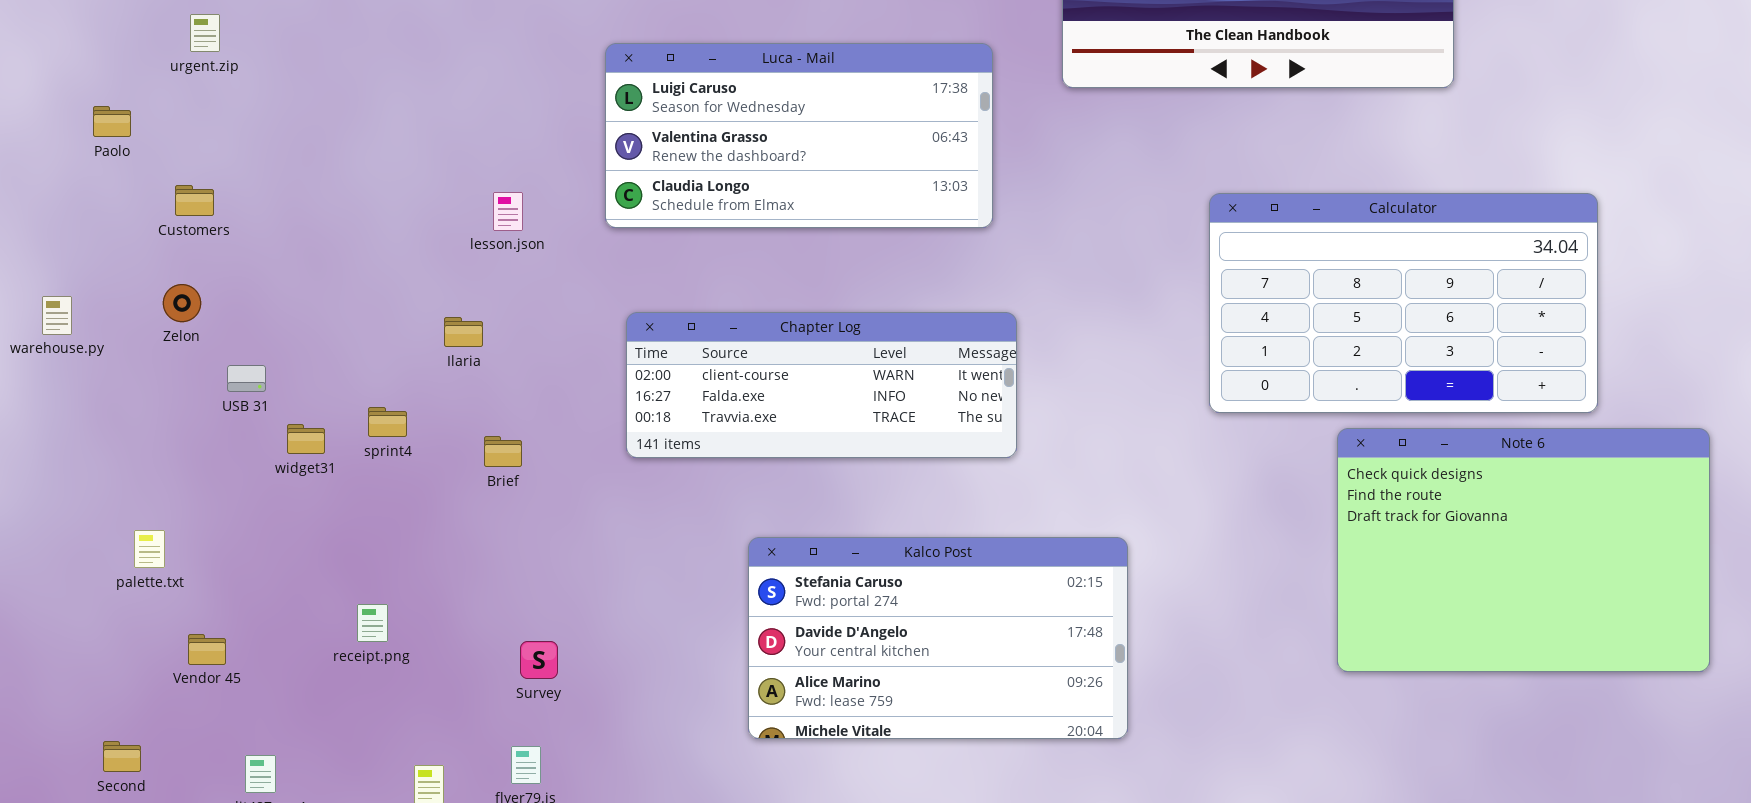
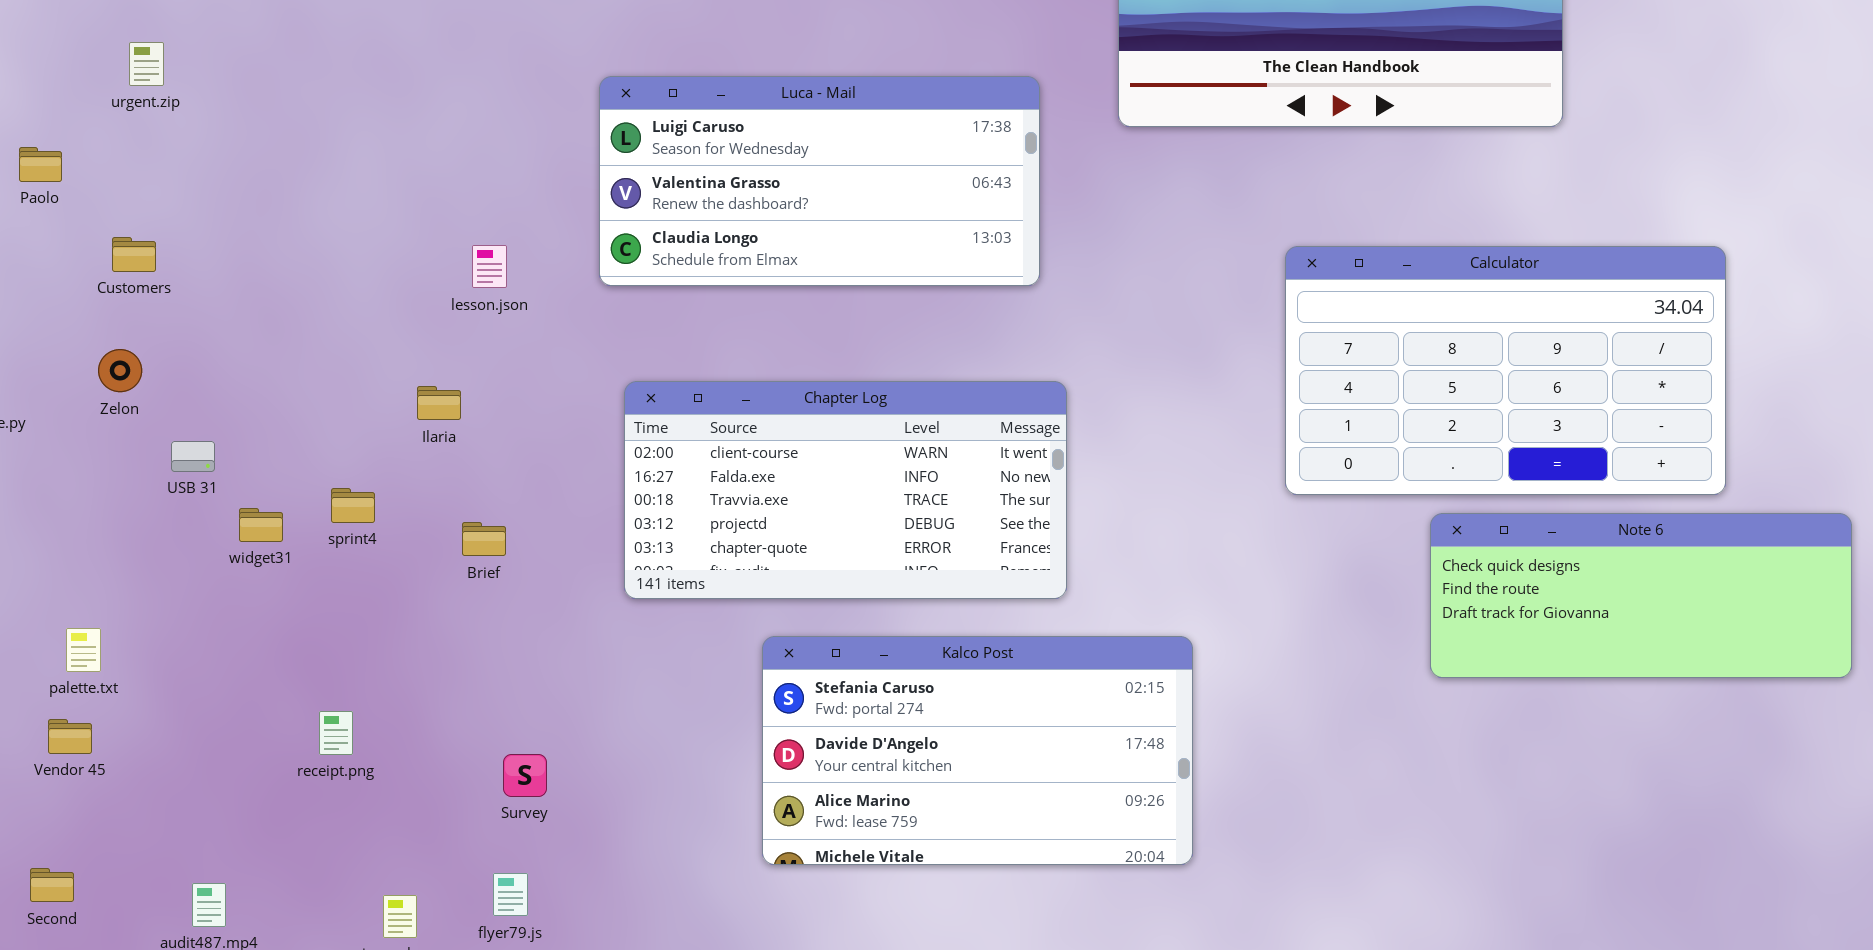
Chapter Log: [626,312,1017,458] -> [624,381,1067,599], resized
Note 6: [1337,428,1710,672] -> [1430,513,1852,678], resized
Vendor 45: [188,634,226,665] -> [48,719,92,754], moved

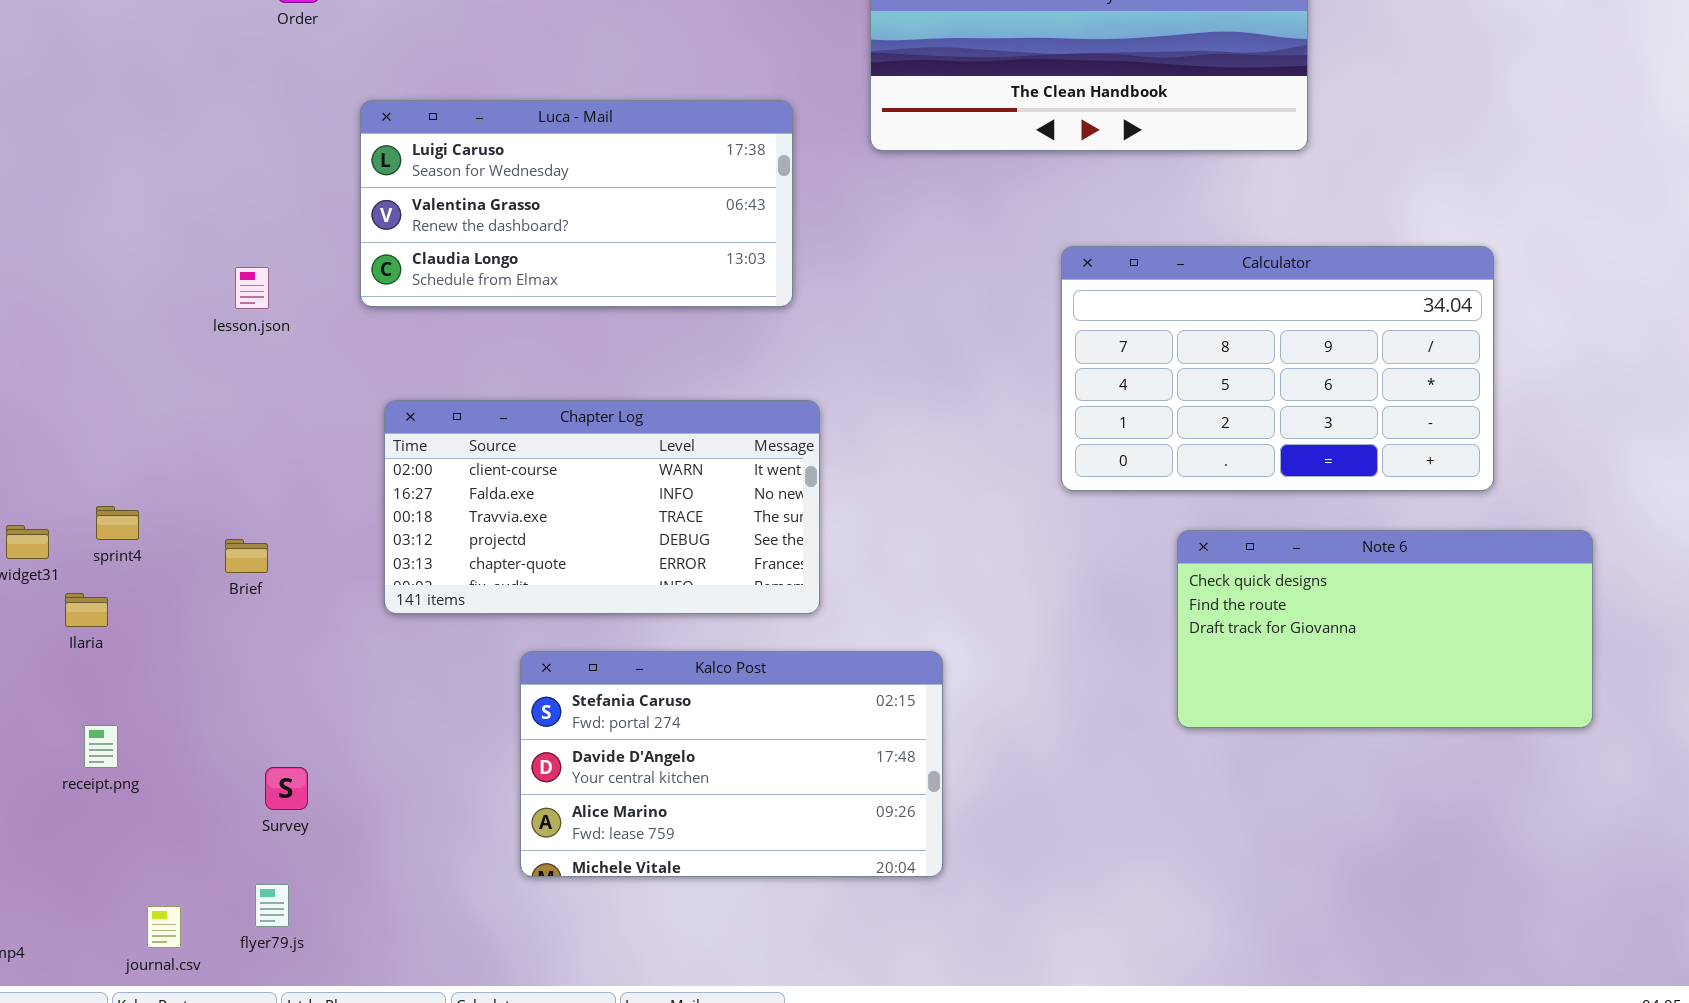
Calculator: [1285,246,1726,495] -> [1061,246,1494,491], moved
Ilaria: [417,386,461,420] -> [65,593,108,627], moved
Note 6: [1430,513,1852,678] -> [1177,530,1593,728], resized

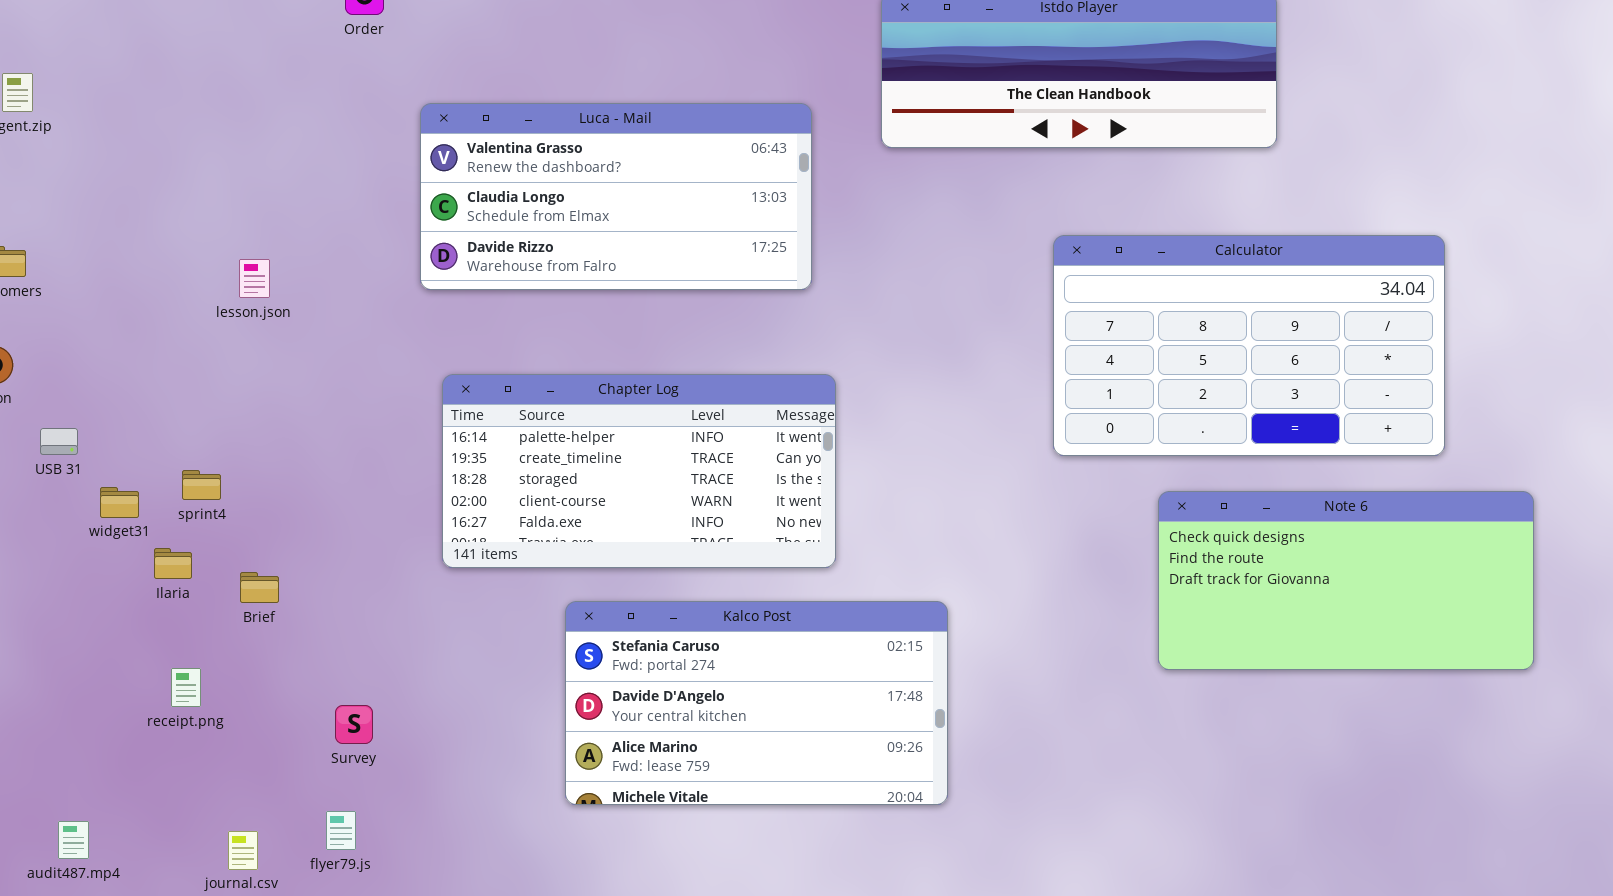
Luca - Mail: [360,100,793,307] -> [420,103,812,290], scrolled down 1 row
lesson.json: [235,267,269,309] -> [239,259,270,298], moved
Chapter Log: [384,400,820,614] -> [442,374,836,568], scrolled up 3 rows
Brief: [225,539,268,573] -> [240,572,279,603], moved

